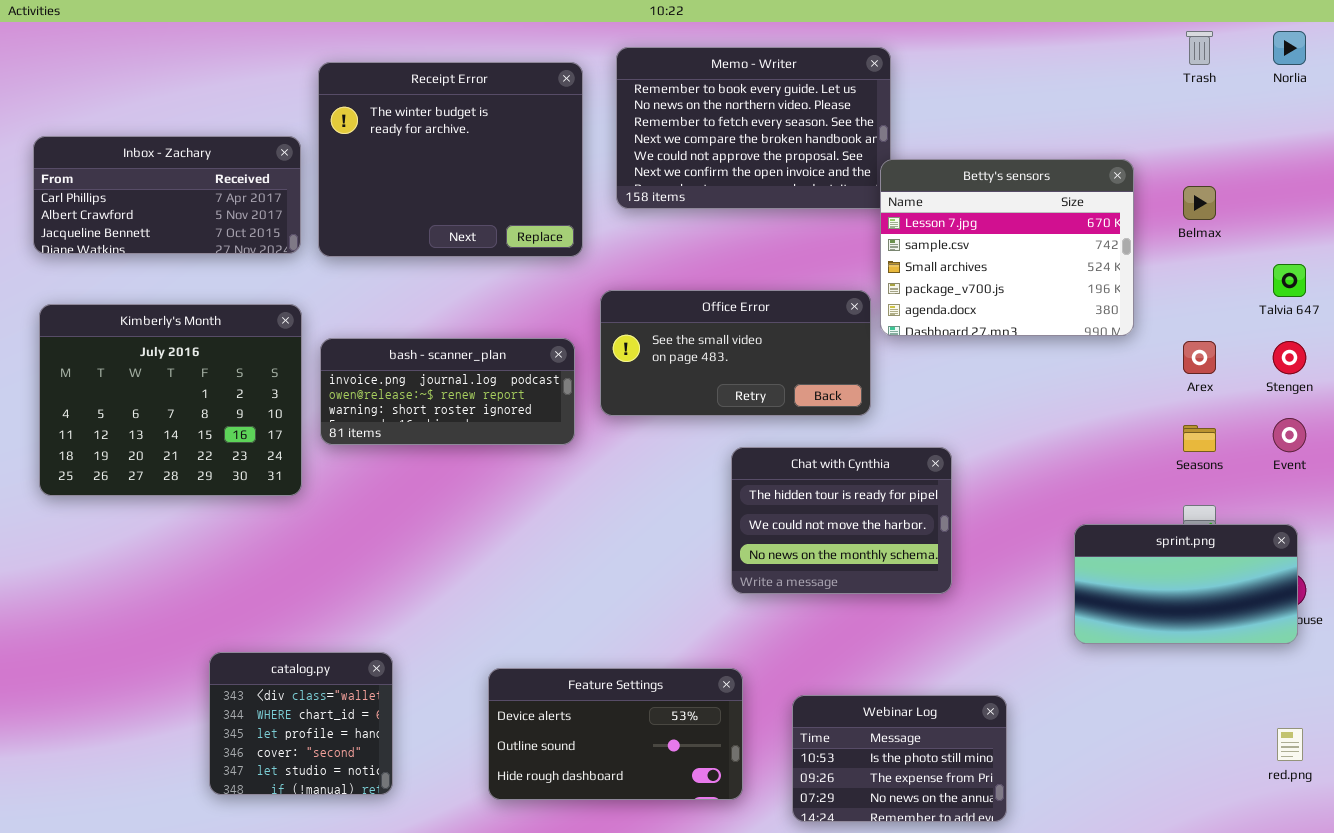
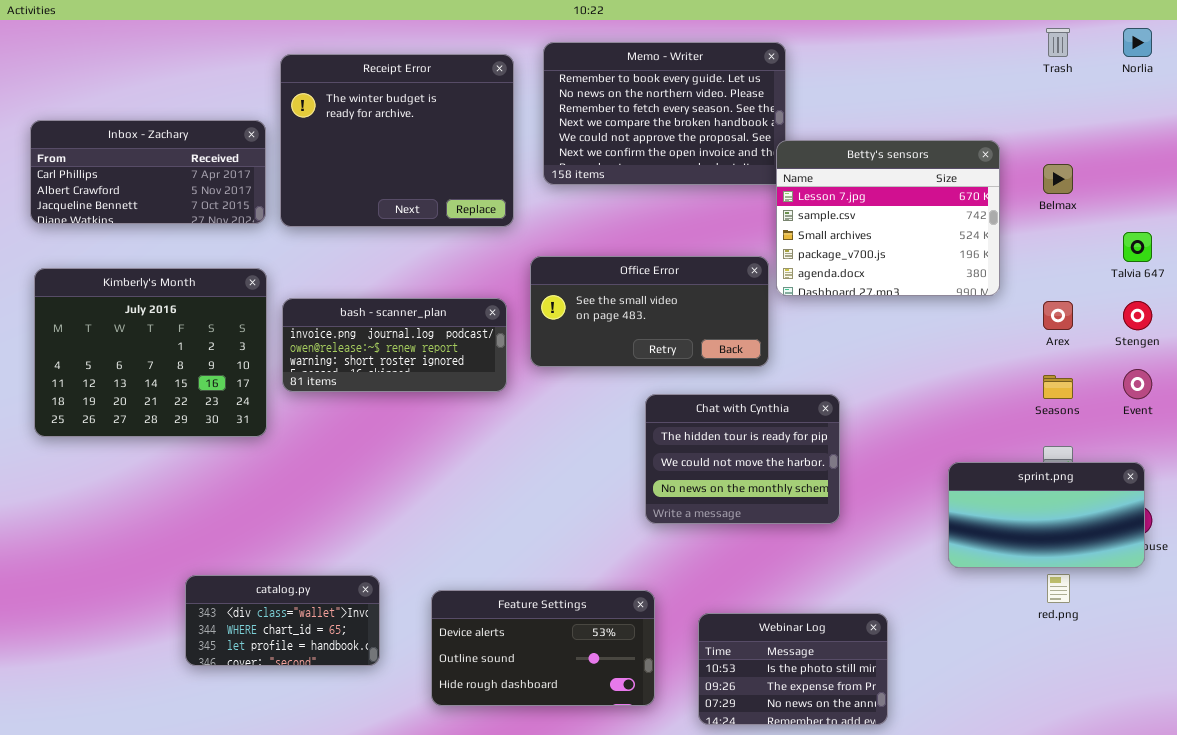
catalog.py: [209,652,393,795] -> [185,575,380,666], resized
red.png: [1277,728,1303,761] -> [1047,574,1070,603], moved

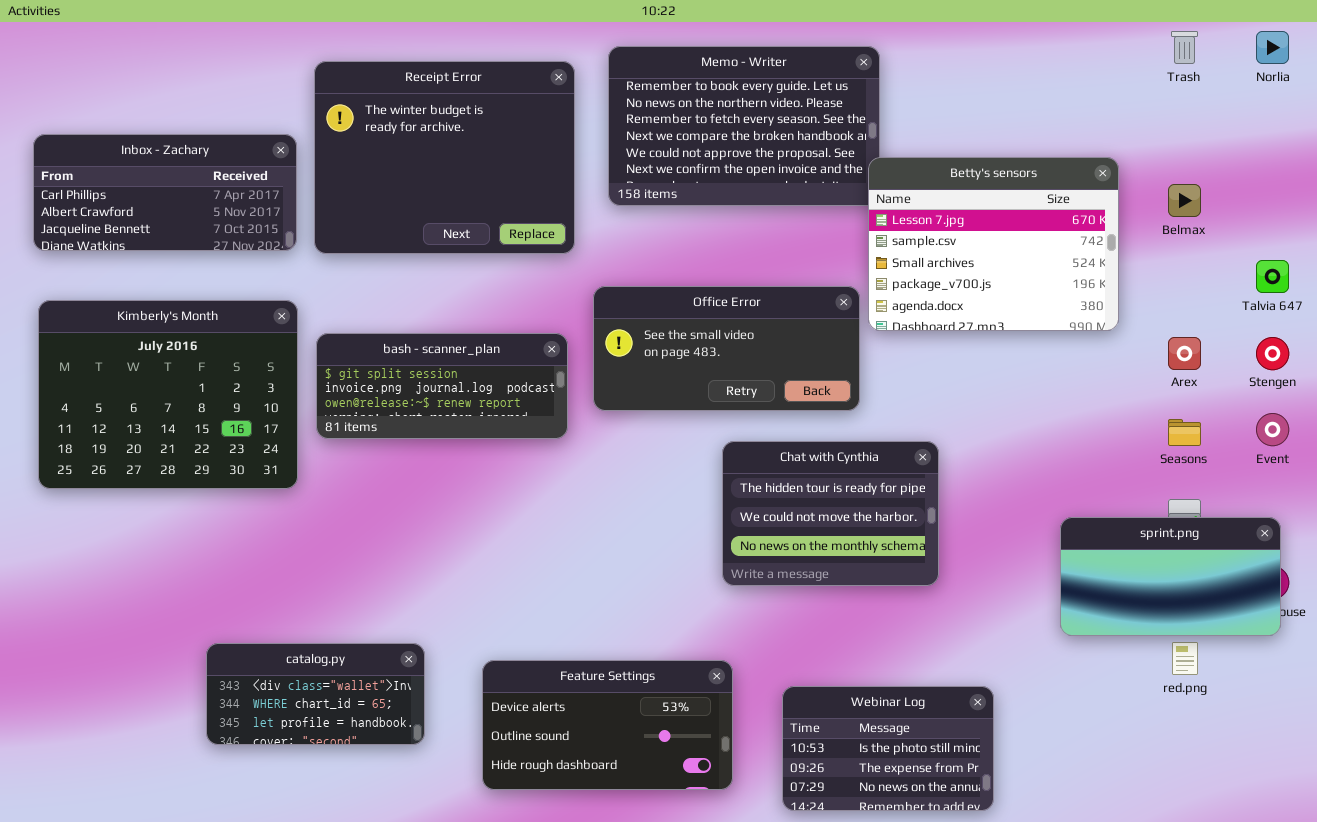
bash - scanner_plan: [282,298,507,392] -> [316,333,568,439], scrolled up 1 row

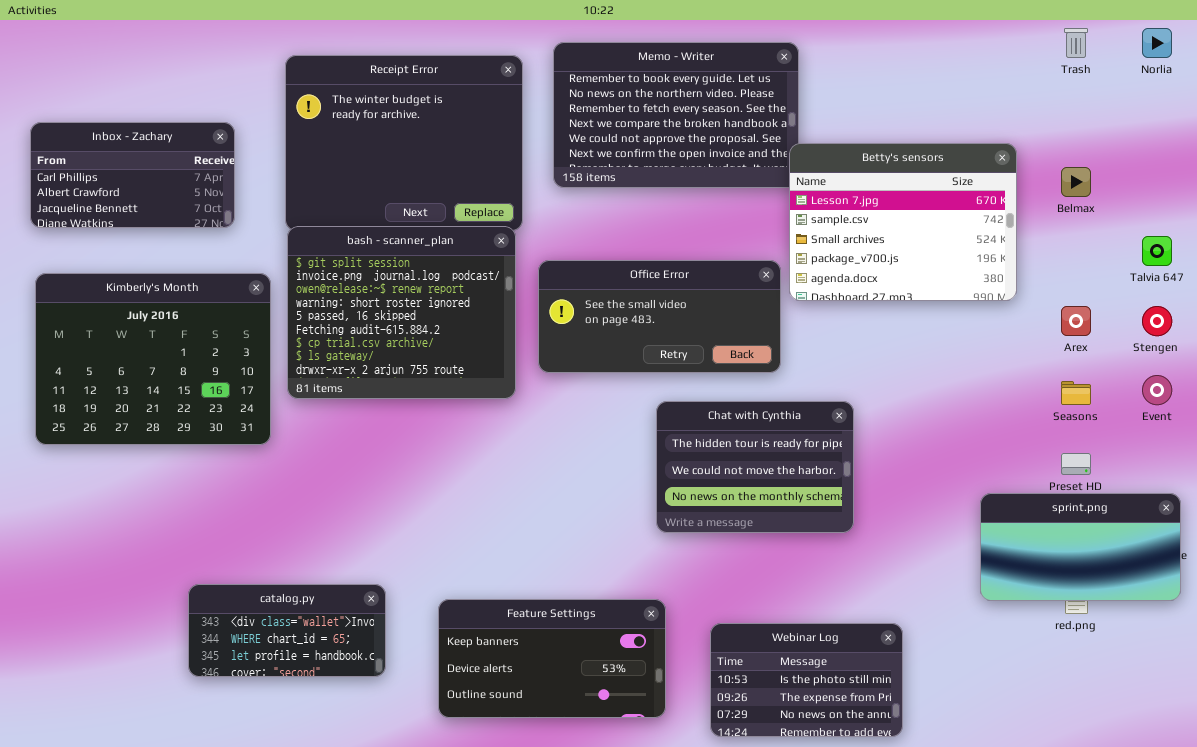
Inbox - Zachary: [33,134,297,251] -> [30,122,235,228], resized
bash - scanner_plan: [316,333,568,439] -> [287,226,516,399], resized
sprint.png: [1060,517,1281,636] -> [980,493,1181,601], moved
Feature Settings: [482,660,733,790] -> [438,599,666,718], scrolled up 1 row

